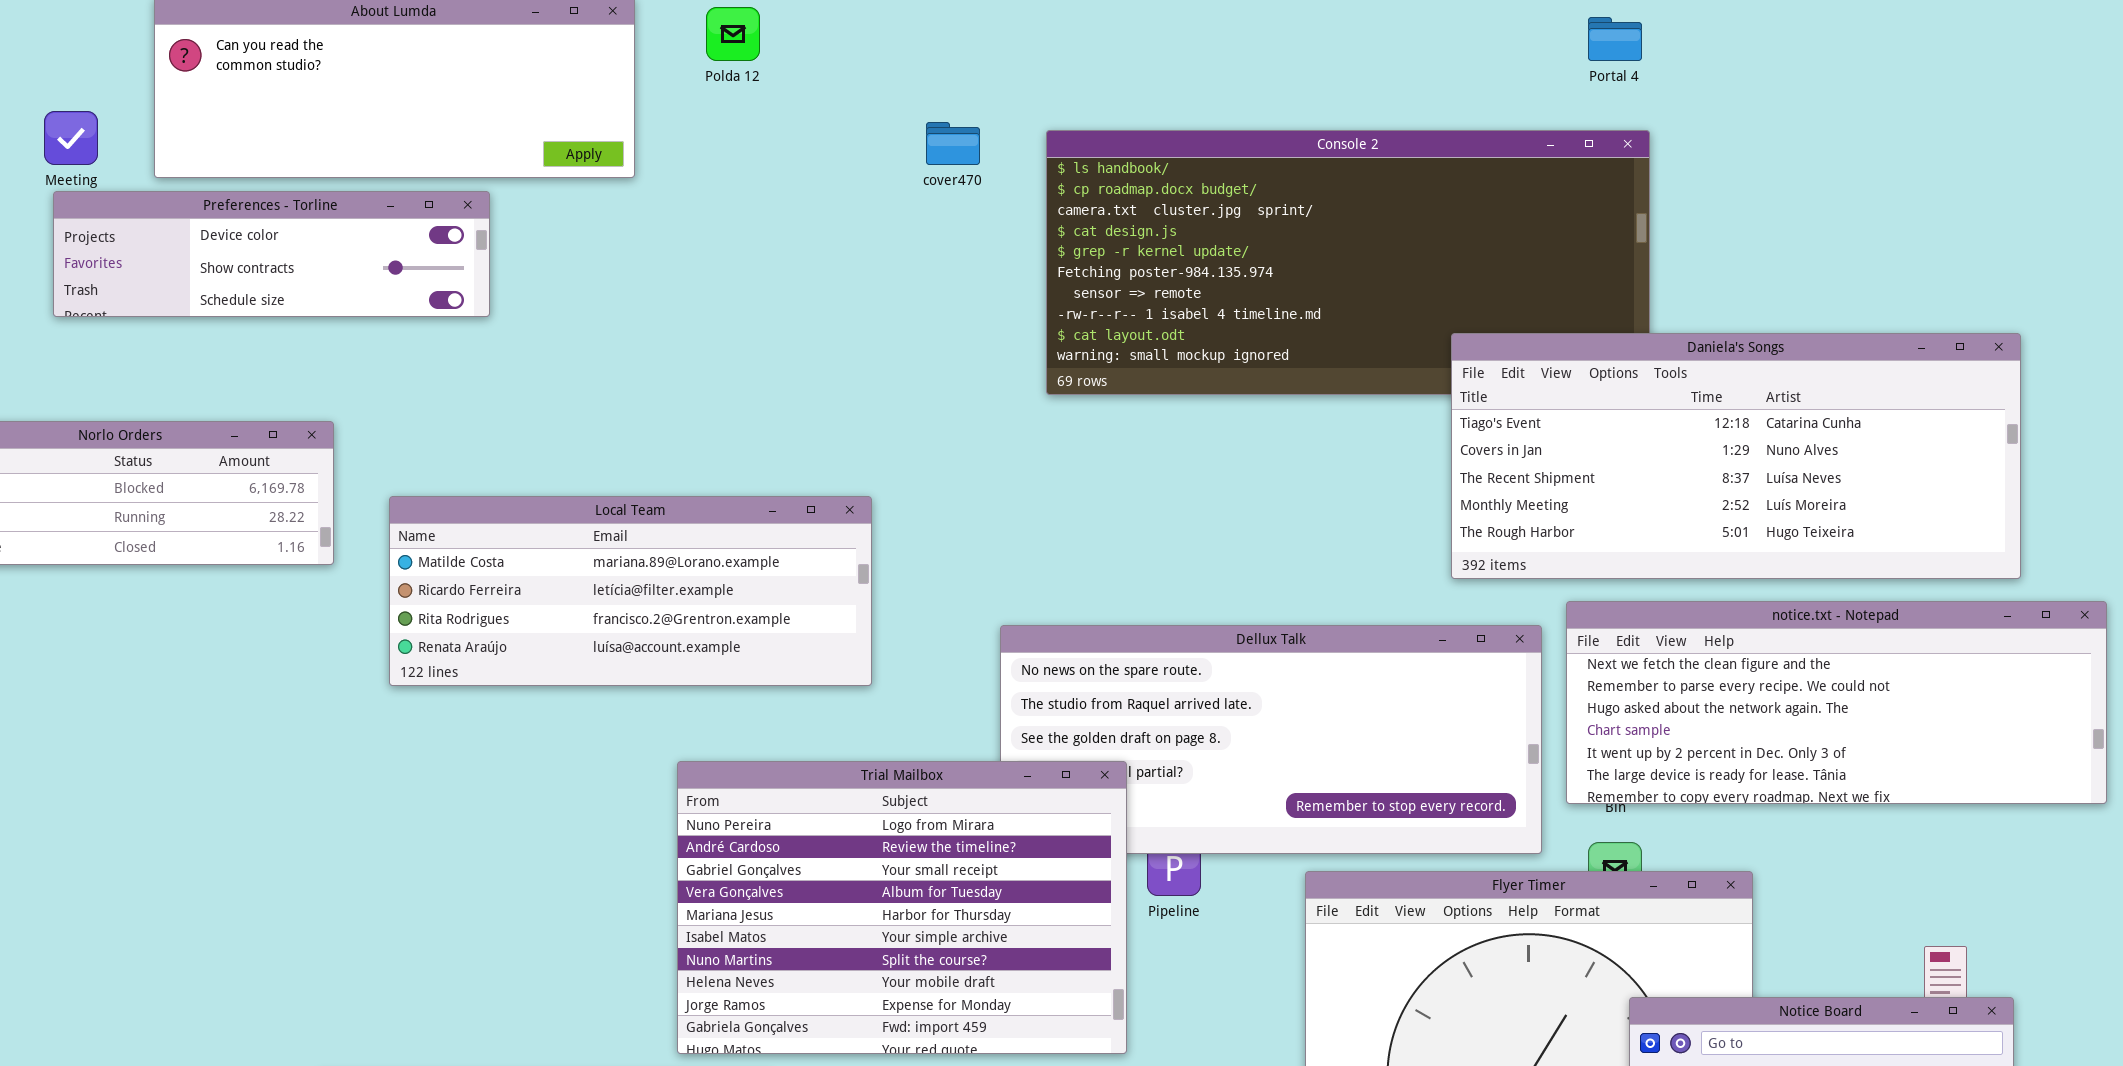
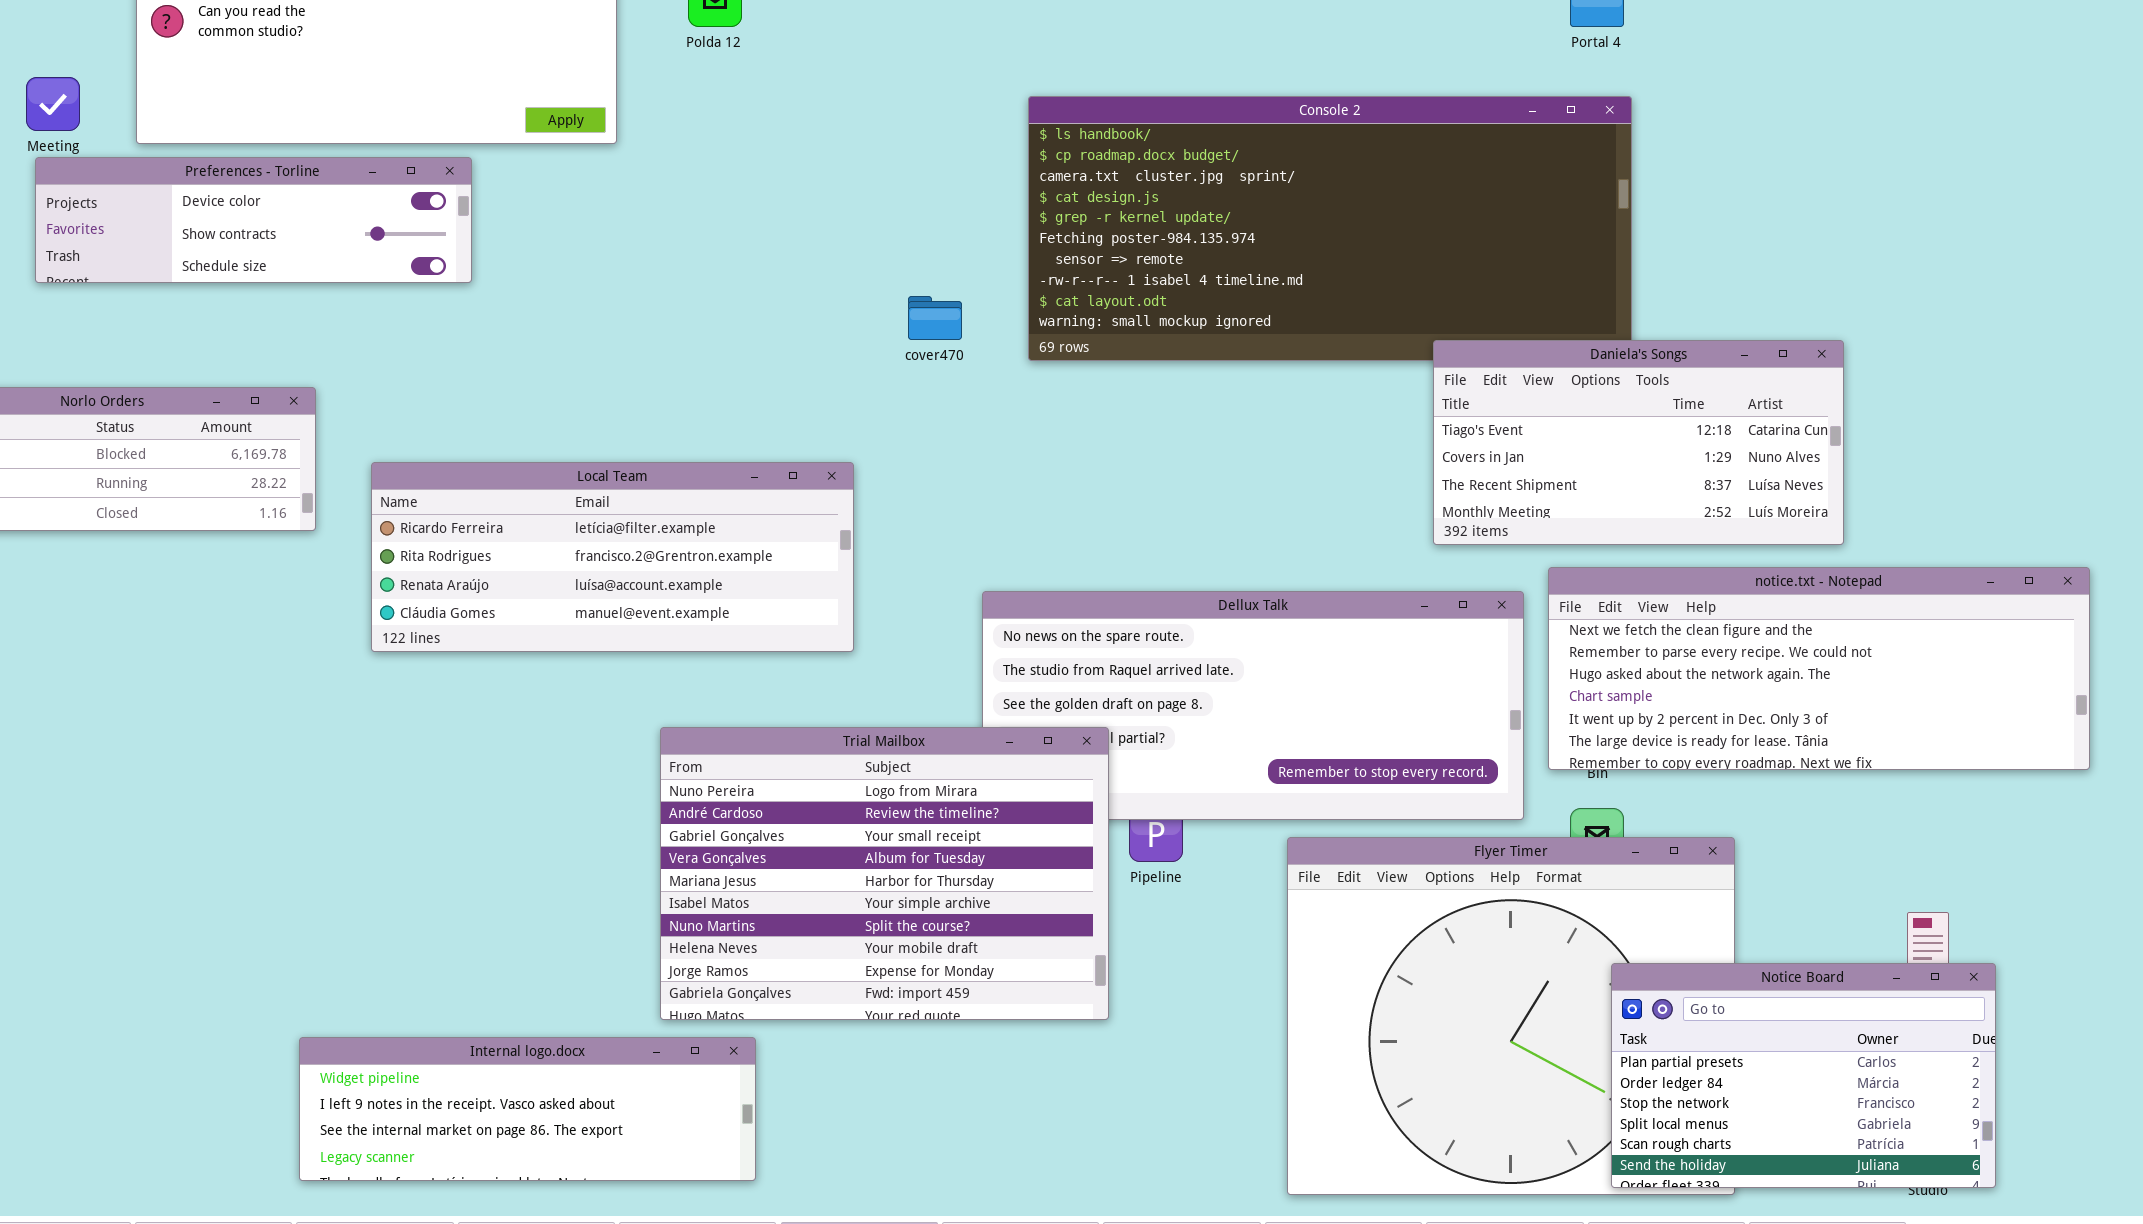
cover470: [926,122,980,165] -> [908,296,962,340], moved
Daniela's Songs: [1451,333,2021,579] -> [1433,340,1844,545], resized
Local Team: [389,496,872,686] -> [371,462,854,652], scrolled down 1 row

